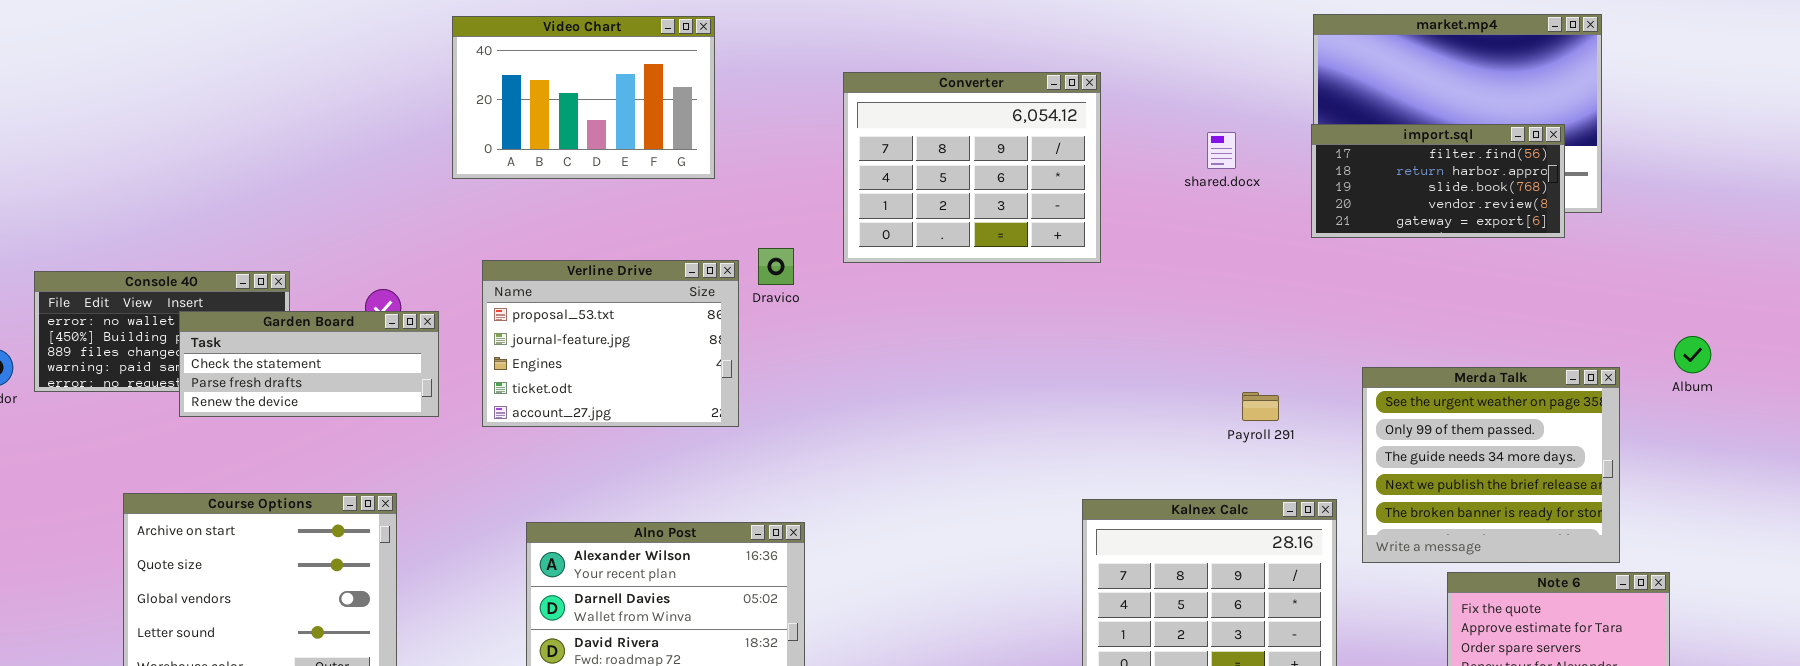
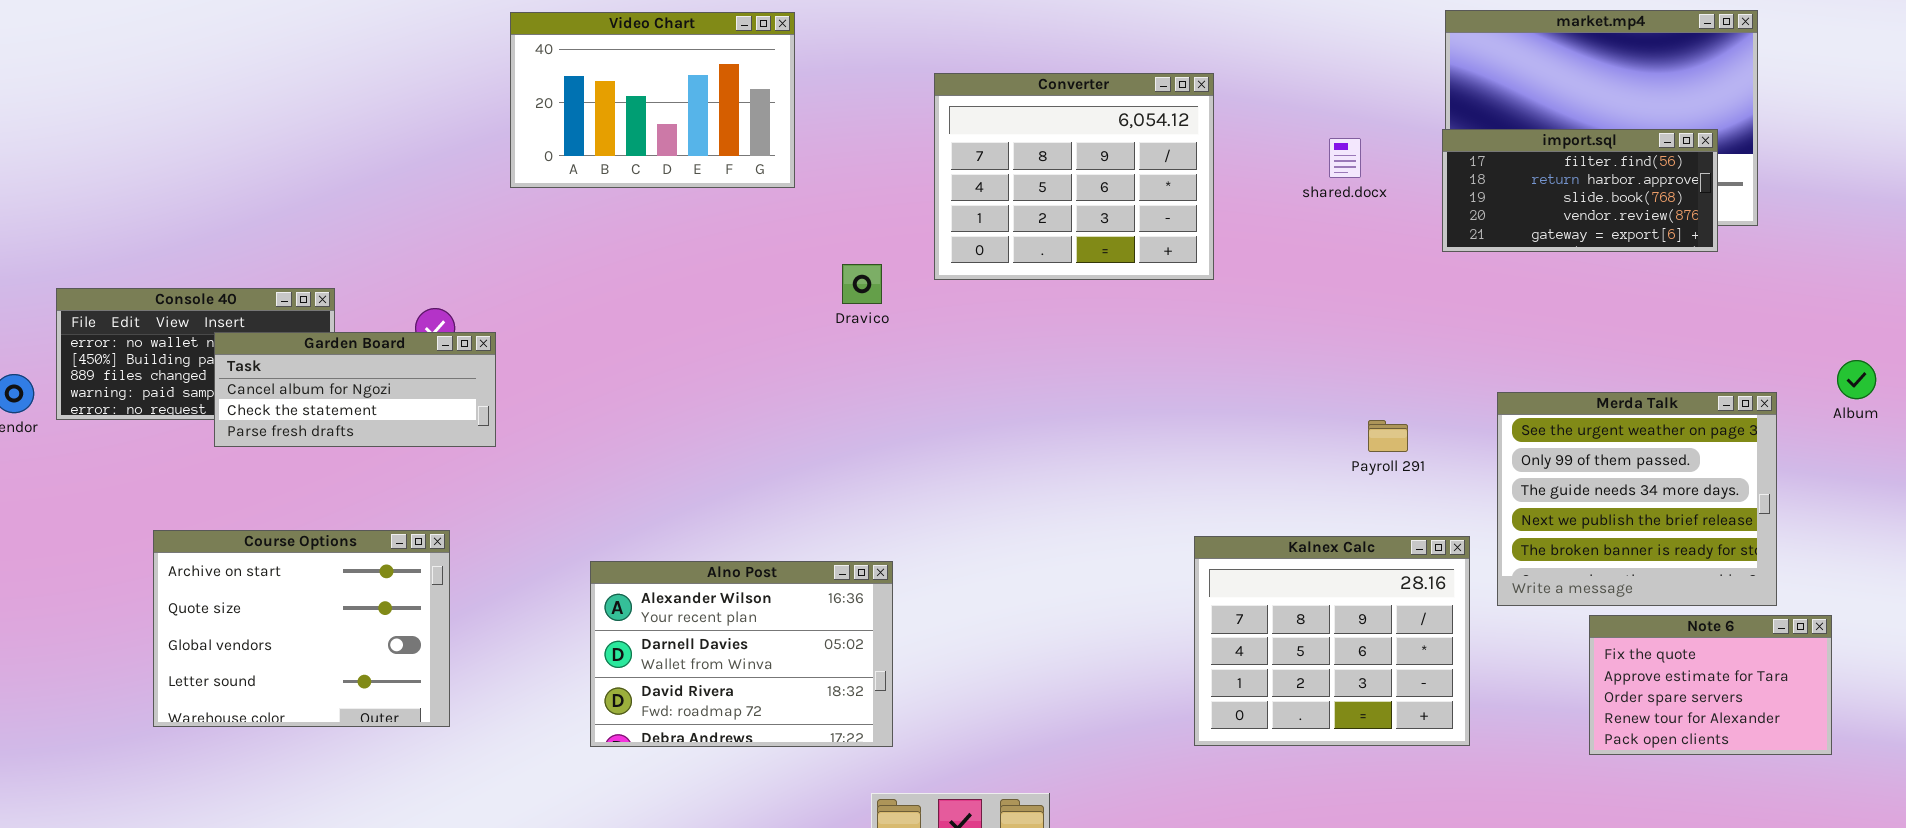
Verline Drive: [482,260,739,427] -> none, closed
Garden Board: [179,311,439,417] -> [214,332,496,447], scrolled up 1 row

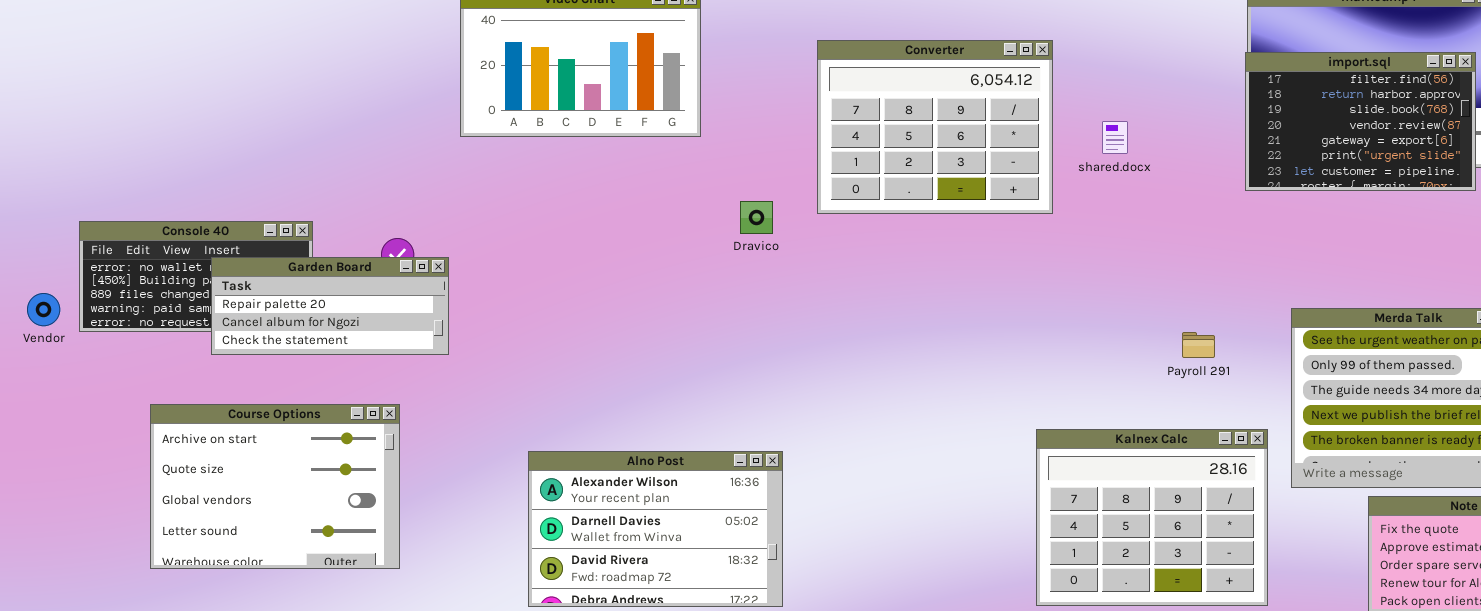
import.sql: [1442,129,1718,252] -> [1245,52,1476,191], resized
shared.docx: [1329,138,1361,178] -> [1102,121,1128,154], moved
Garden Board: [214,332,496,447] -> [211,257,449,355], scrolled up 1 row
Course Options: [153,530,450,727] -> [150,404,400,569], moved

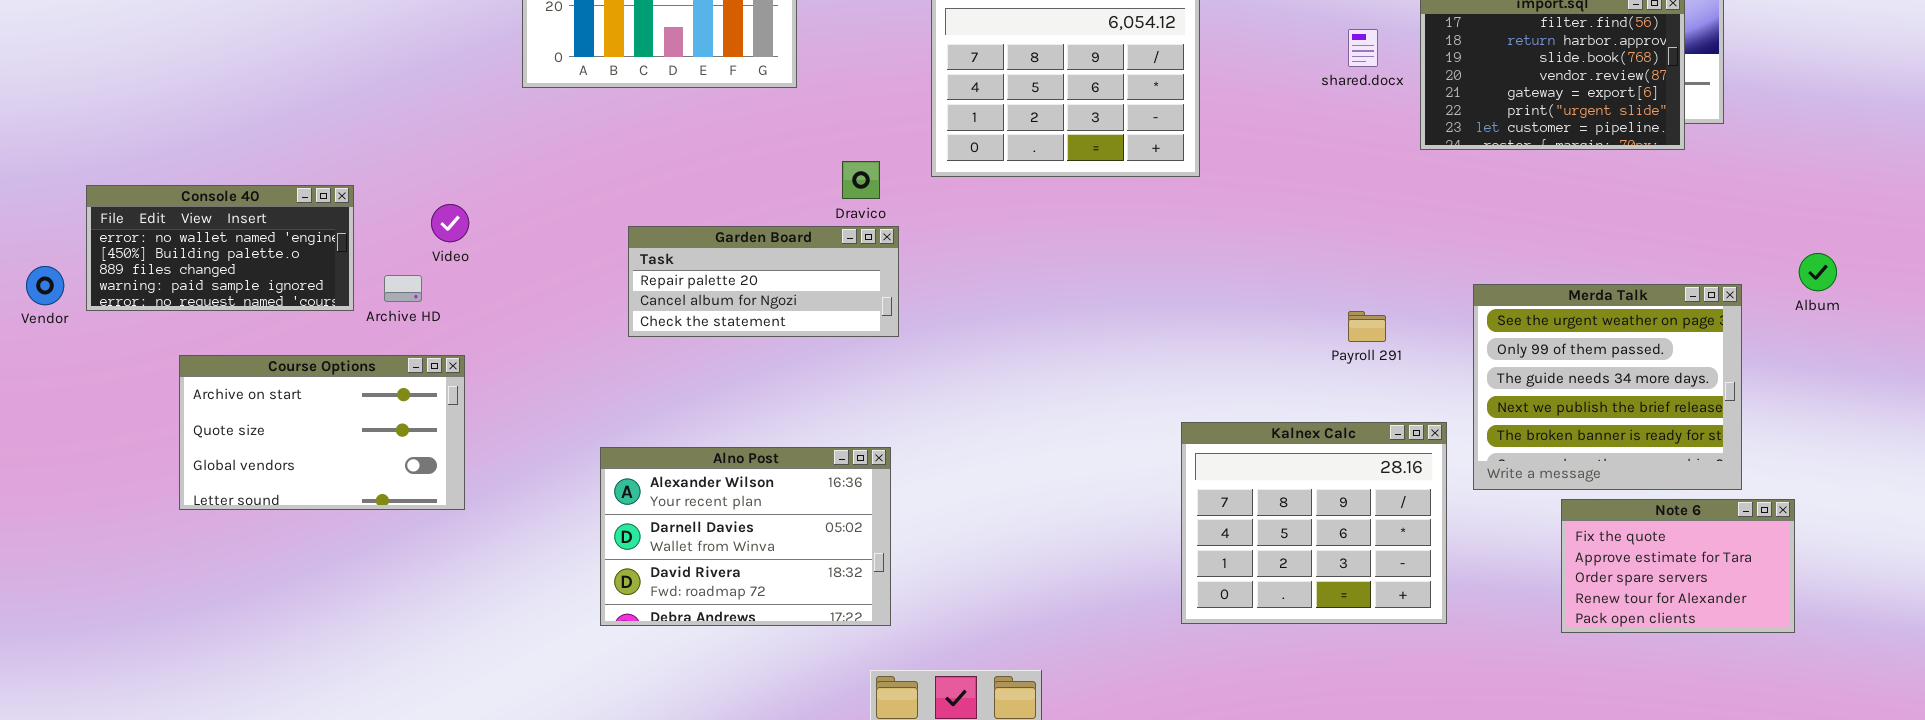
shared.docx: [1102,121,1128,154] -> [1348,29,1378,67], moved
Garden Board: [211,257,449,355] -> [628,226,899,337], moved
Course Options: [150,404,400,569] -> [179,355,465,510], moved, resized

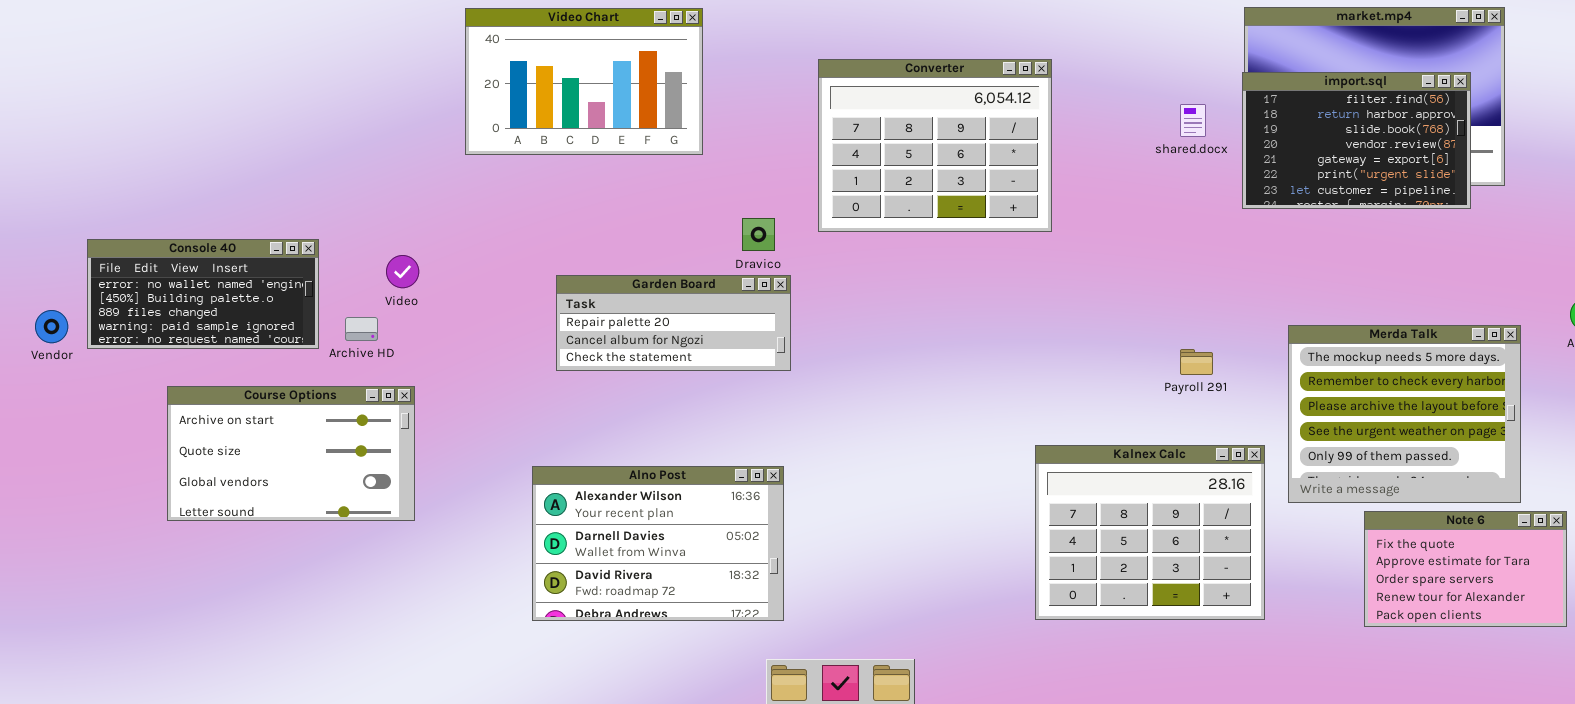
Merda Talk: [1473,284,1742,490] -> [1288,325,1521,503], scrolled up 3 rows

